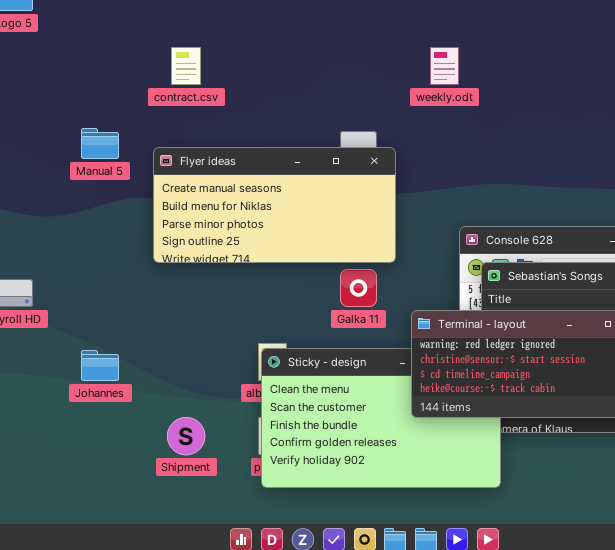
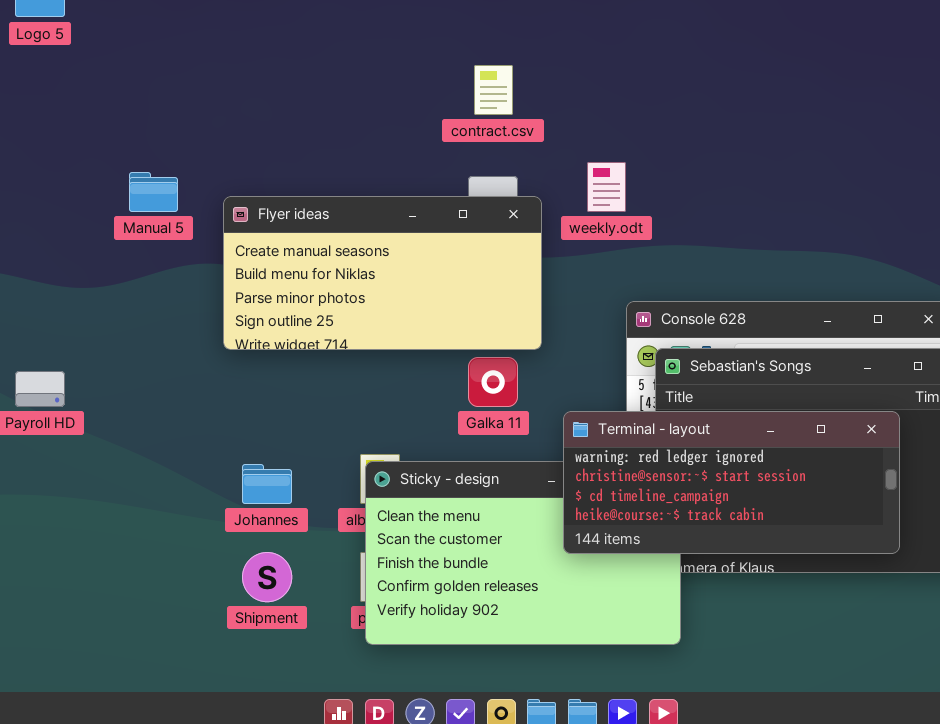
contract.csv: [171,47,201,85] -> [474,65,513,115], moved
weekly.odt: [430,47,459,85] -> [587,162,626,212], moved
Johannes: [81,350,119,381] -> [242,464,292,504], moved

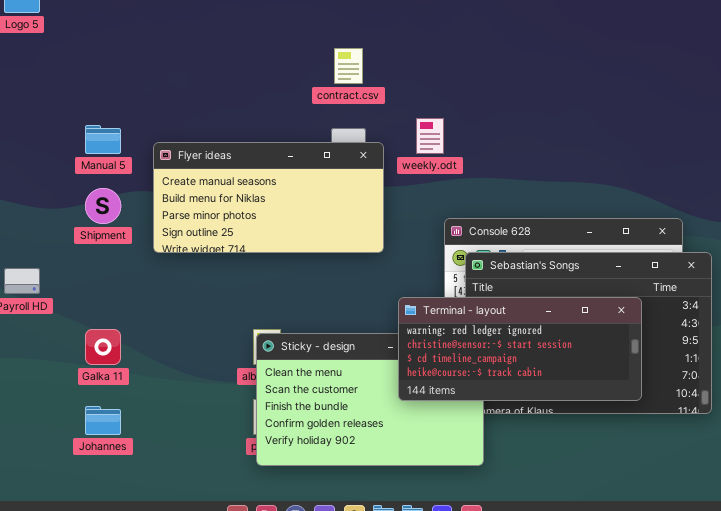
Galka 11: [468,357,518,407] -> [85,329,121,365], moved
Johannes: [242,464,292,504] -> [85,406,121,435], moved
Shipment: [242,552,292,602] -> [85,188,121,224], moved

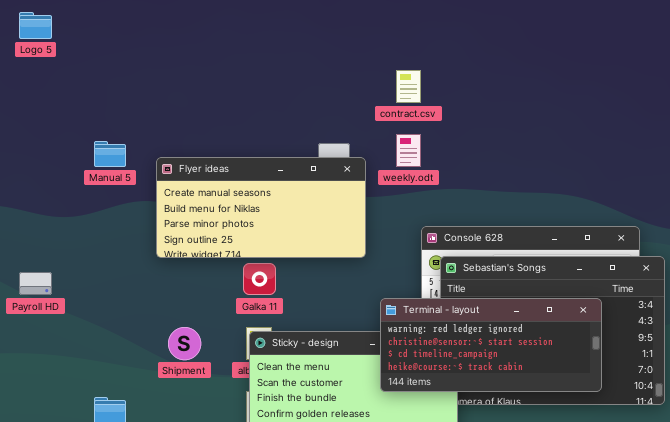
contract.csv: [334,48,363,84] -> [396,70,421,103], moved
Shipment: [85,188,121,224] -> [168,327,201,360], moved
Galka 11: [85,329,121,365] -> [243,263,276,295], moved

